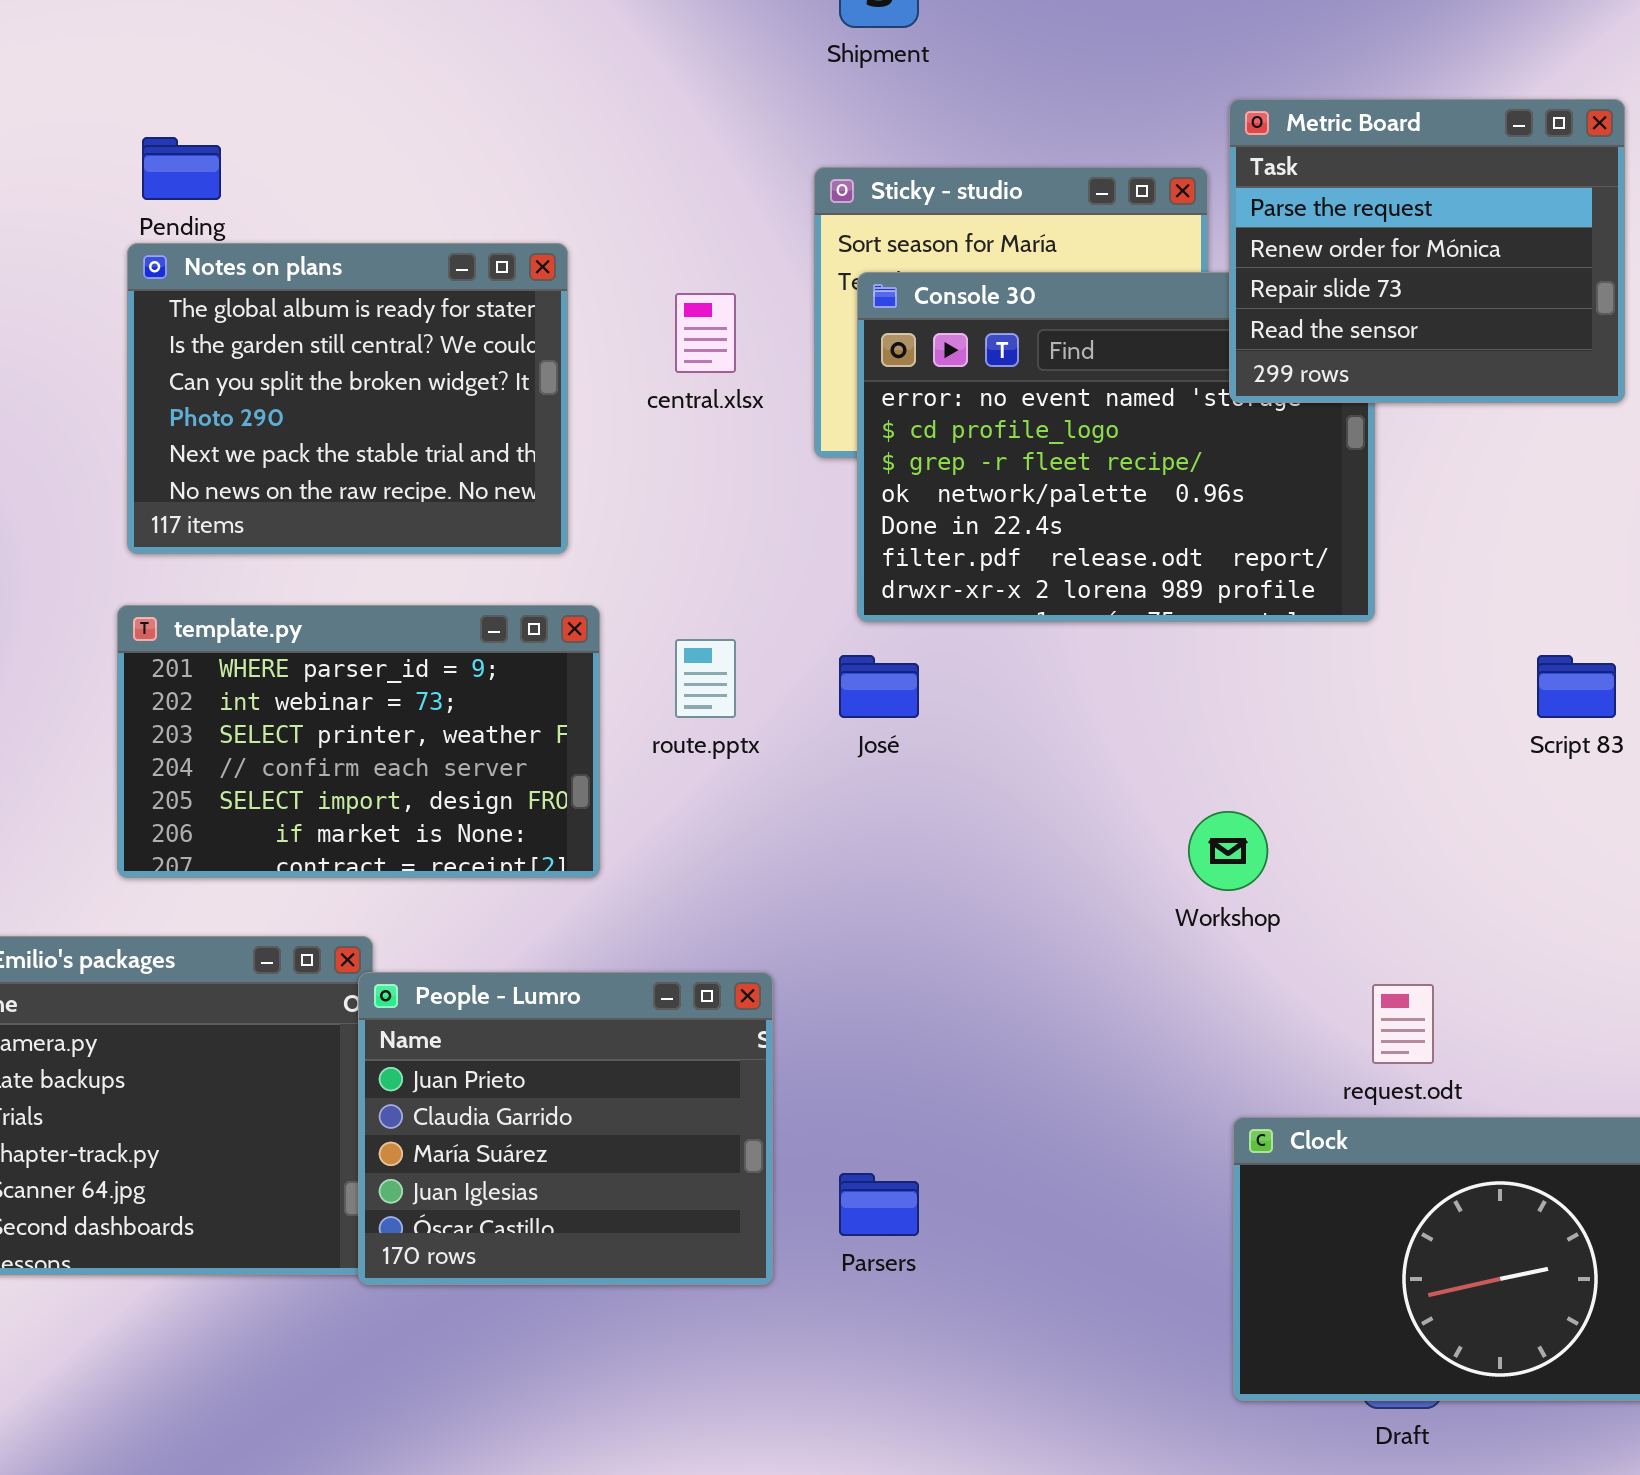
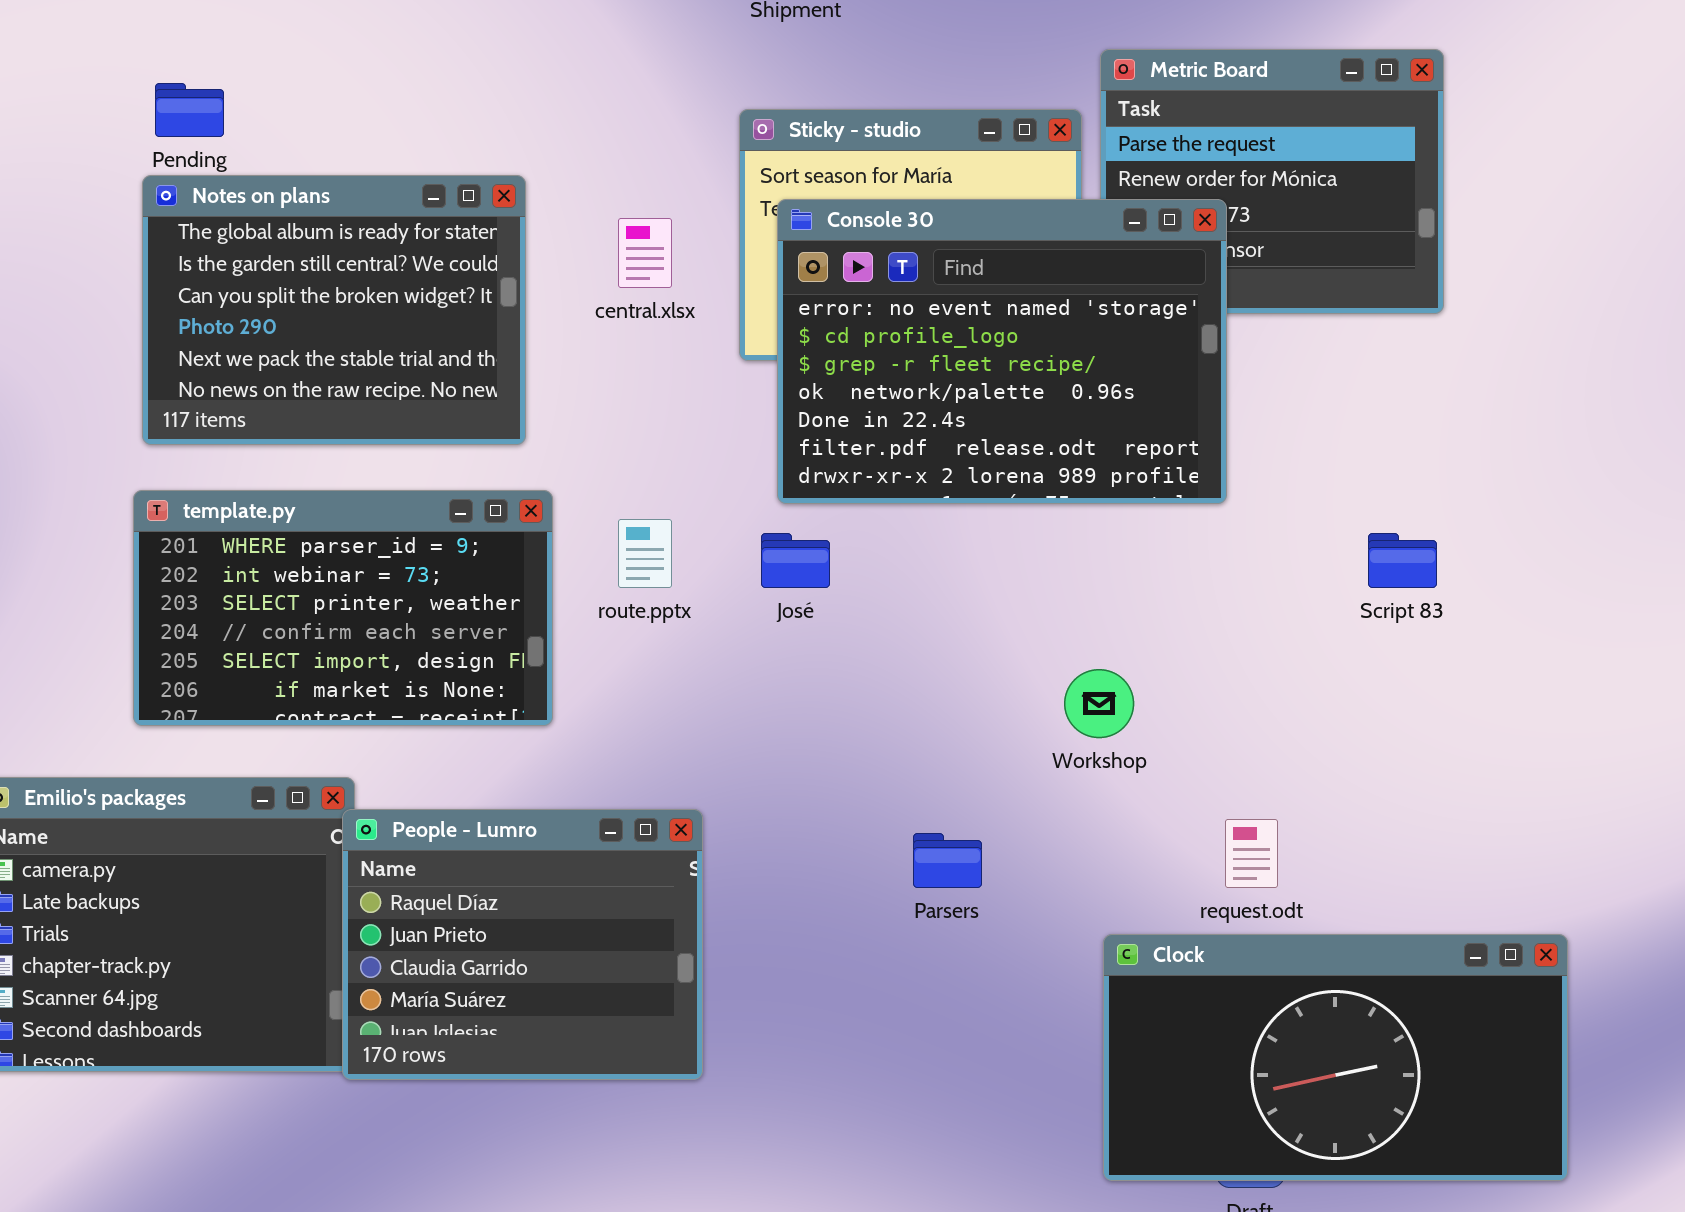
Console 30: [857,272,1375,622] -> [777,199,1227,504], raised
People - Lumro: [358,972,773,1285] -> [342,809,703,1080], scrolled up 1 row
Parsers: [839,1173,919,1236] -> [913,833,982,888], moved

